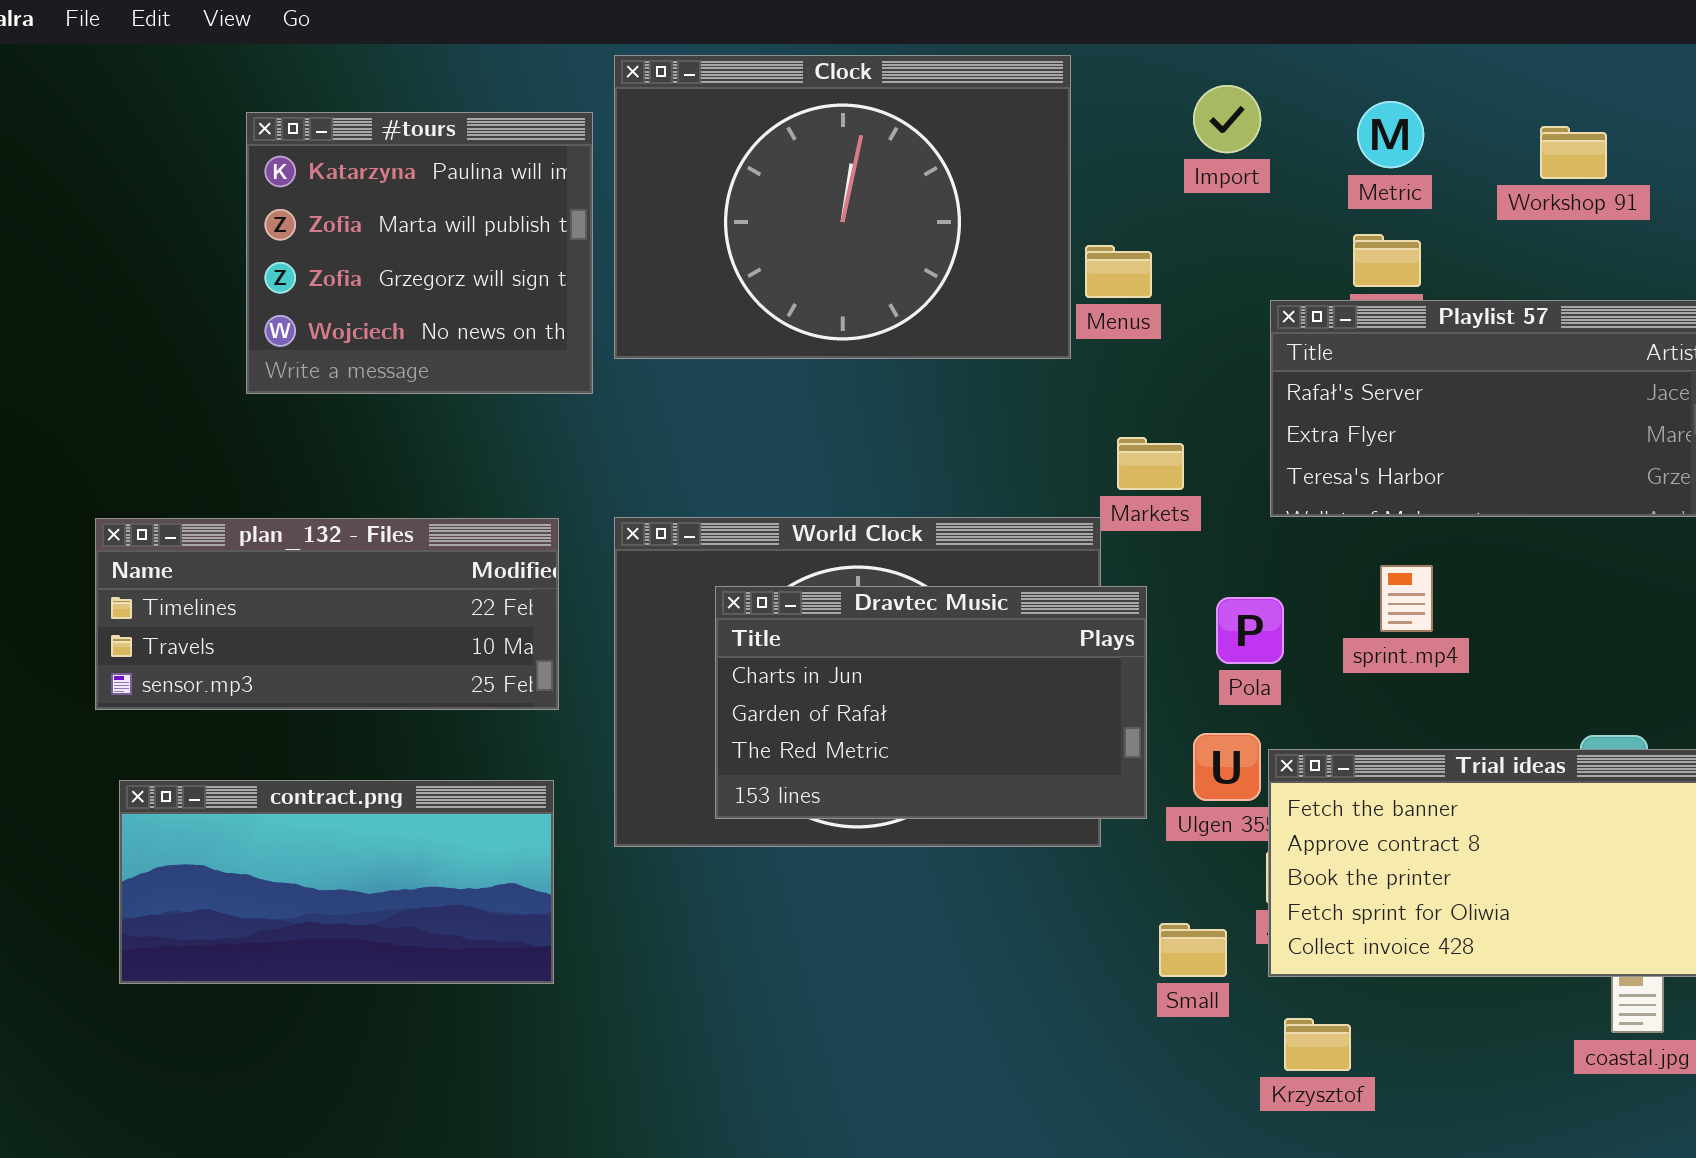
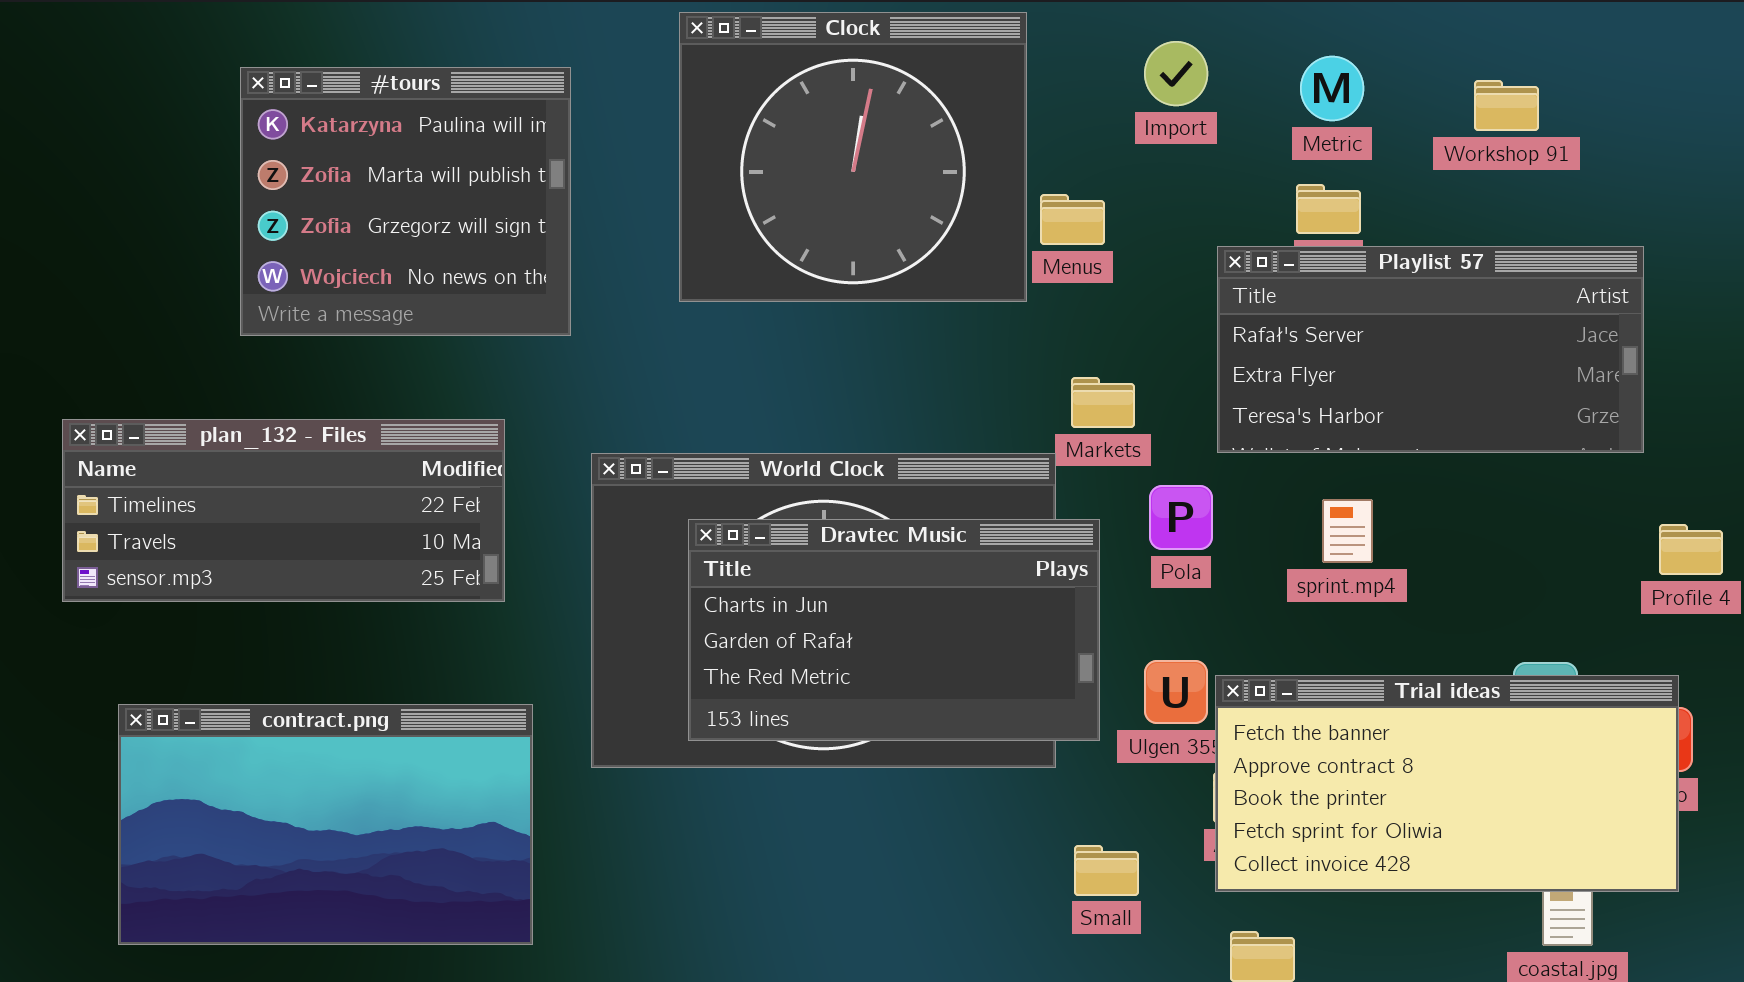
Clock: [614,55,1071,359] -> [679,12,1027,302], resized
plan_132 - Files: [95,518,559,710] -> [62,419,505,602], moved
Pola: [1216,597,1284,664] -> [1149,485,1213,550], moved
contract.png: [119,780,554,984] -> [118,704,533,945], resized
Small: [1159,923,1227,977] -> [1074,845,1139,896], moved

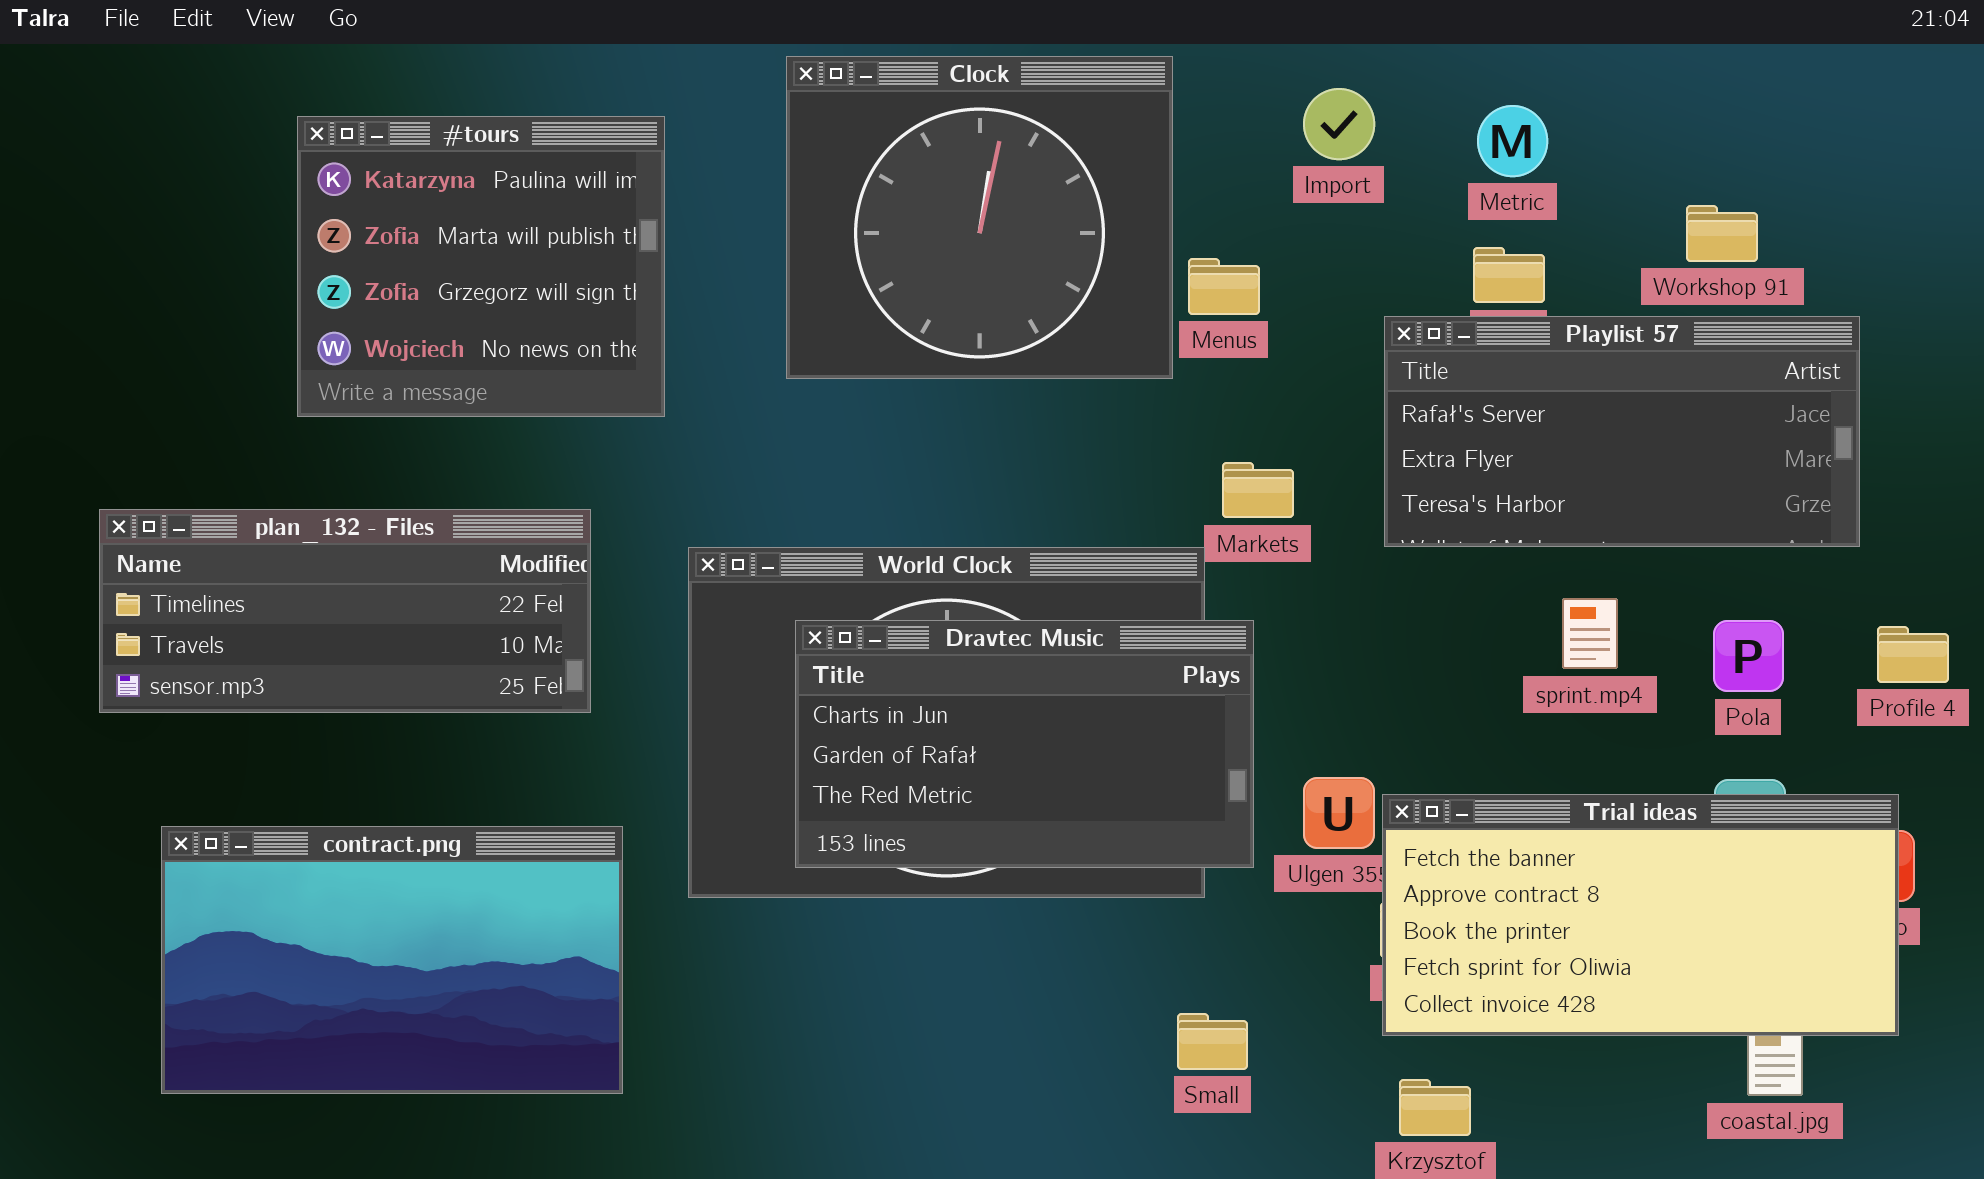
Workshop 91: [1474,80,1539,131] -> [1686,205,1758,262], moved
Pola: [1149,485,1213,550] -> [1713,620,1784,692], moved
sprint.mp4: [1322,499,1373,563] -> [1562,598,1618,669], moved
Small: [1074,845,1139,896] -> [1177,1013,1248,1070], moved

